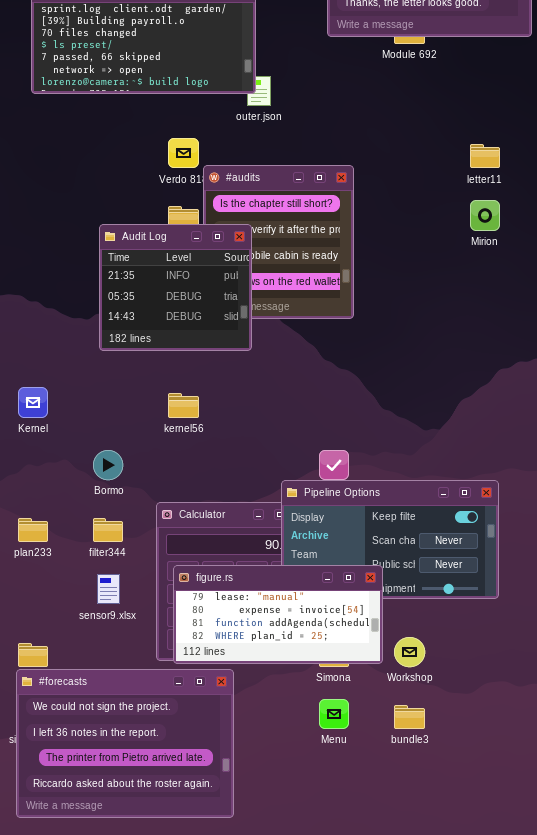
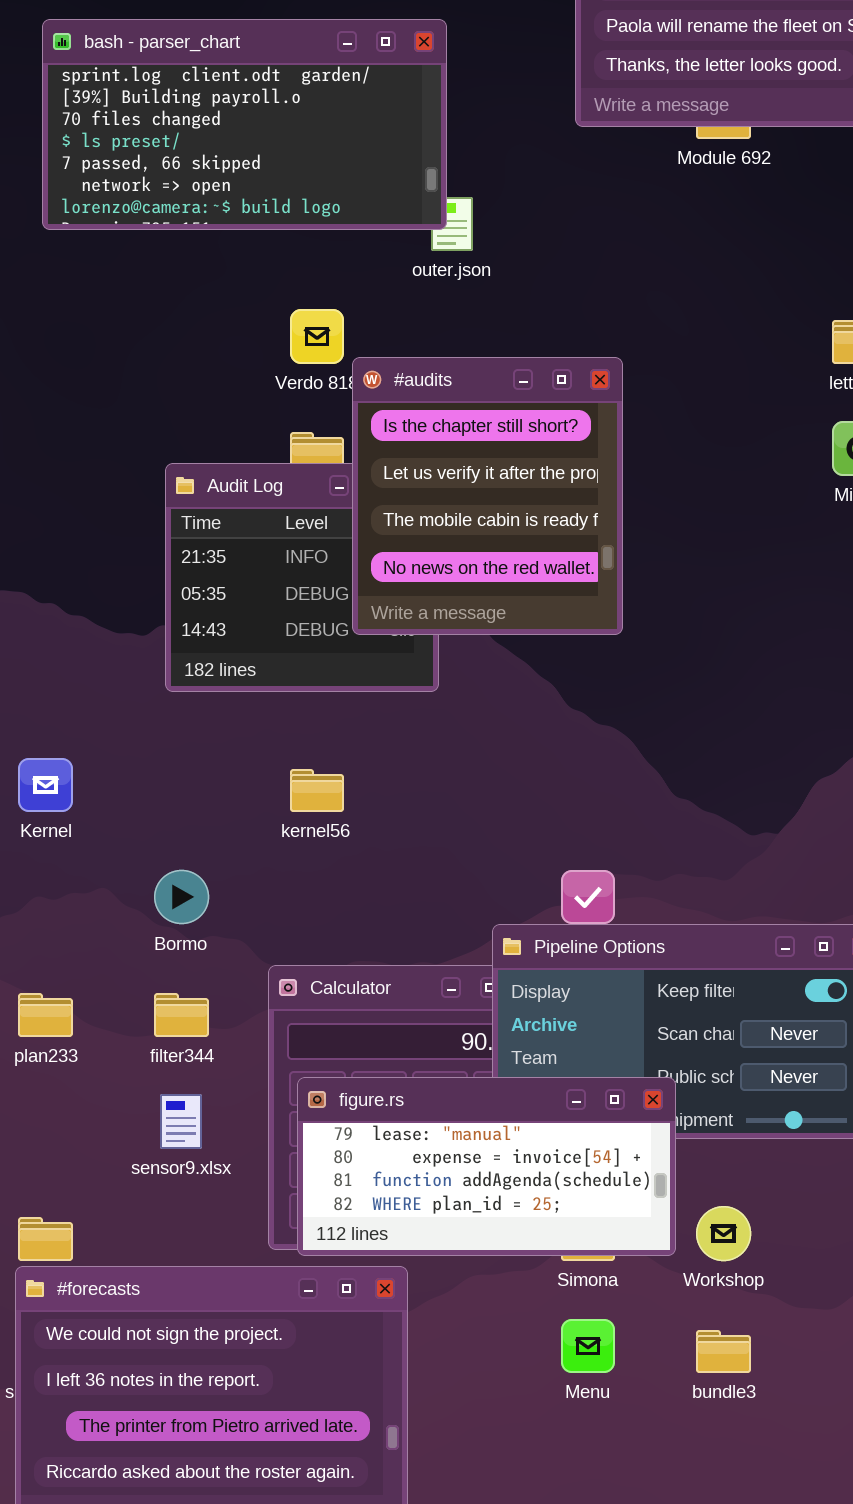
#audits: [203,165,354,319] -> [352,357,623,635], raised

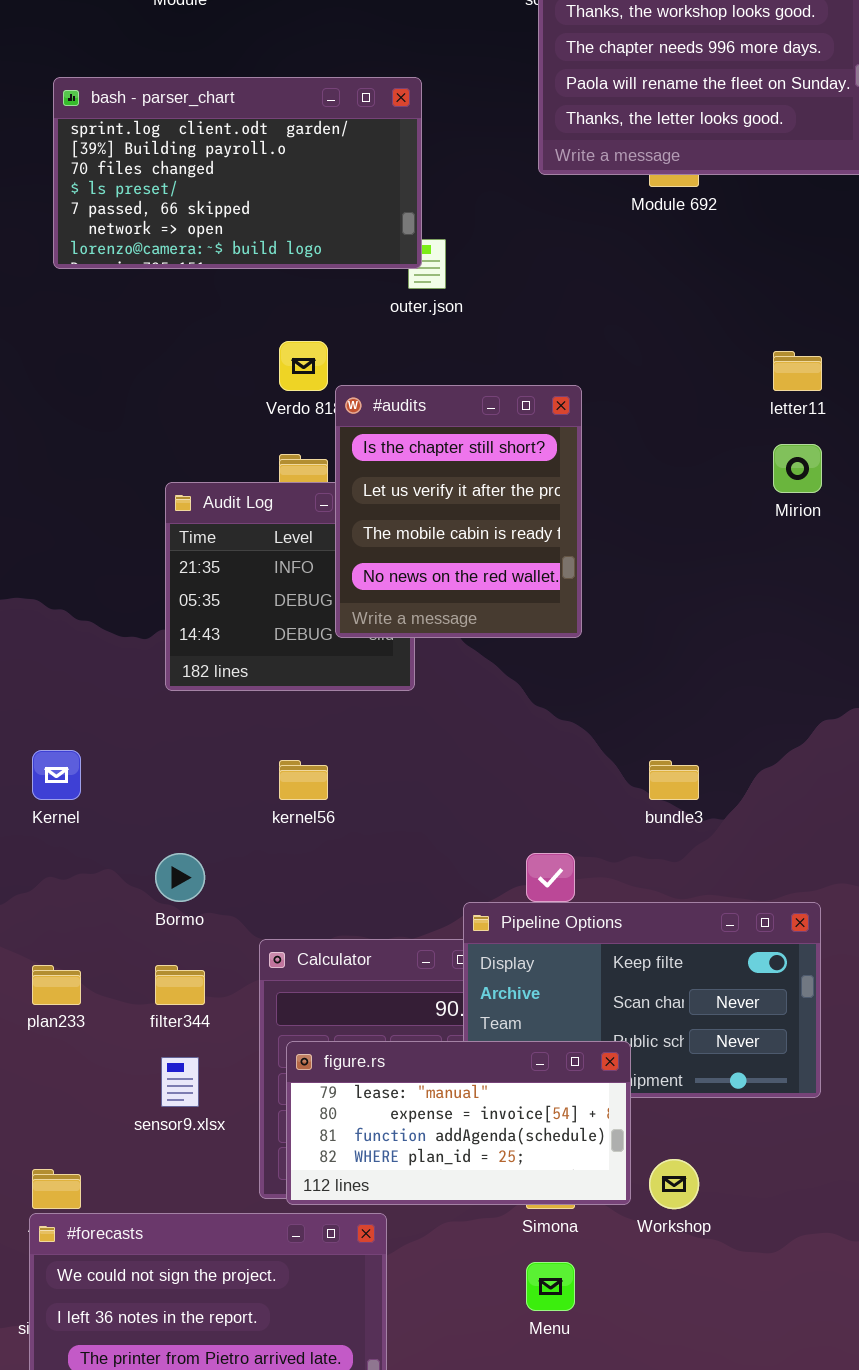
bundle3: [696,1330,751,1373] -> [649,760,699,800], moved

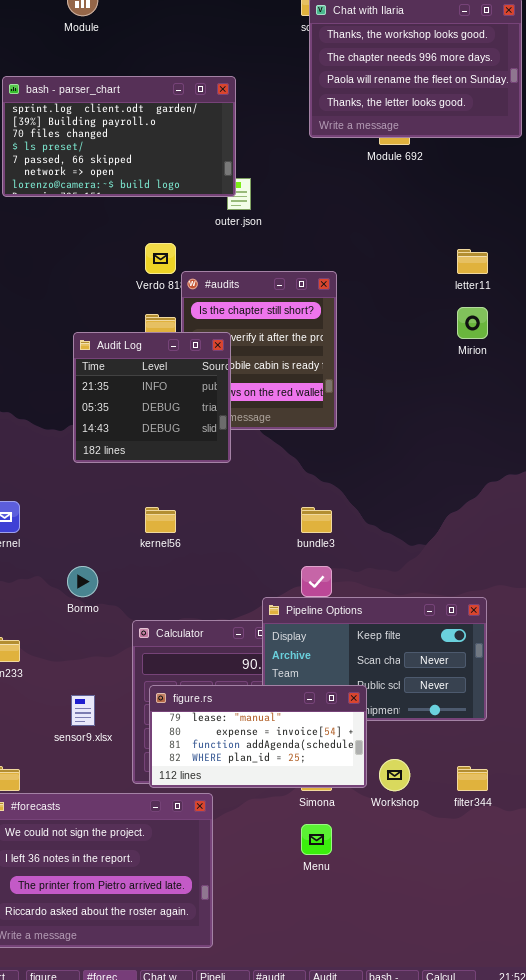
Audit Log: [165,482,415,691] -> [73,332,231,463], raised
bundle3: [649,760,699,800] -> [301,507,332,533], moved
filter344: [155,965,205,1005] -> [457,766,488,791], moved

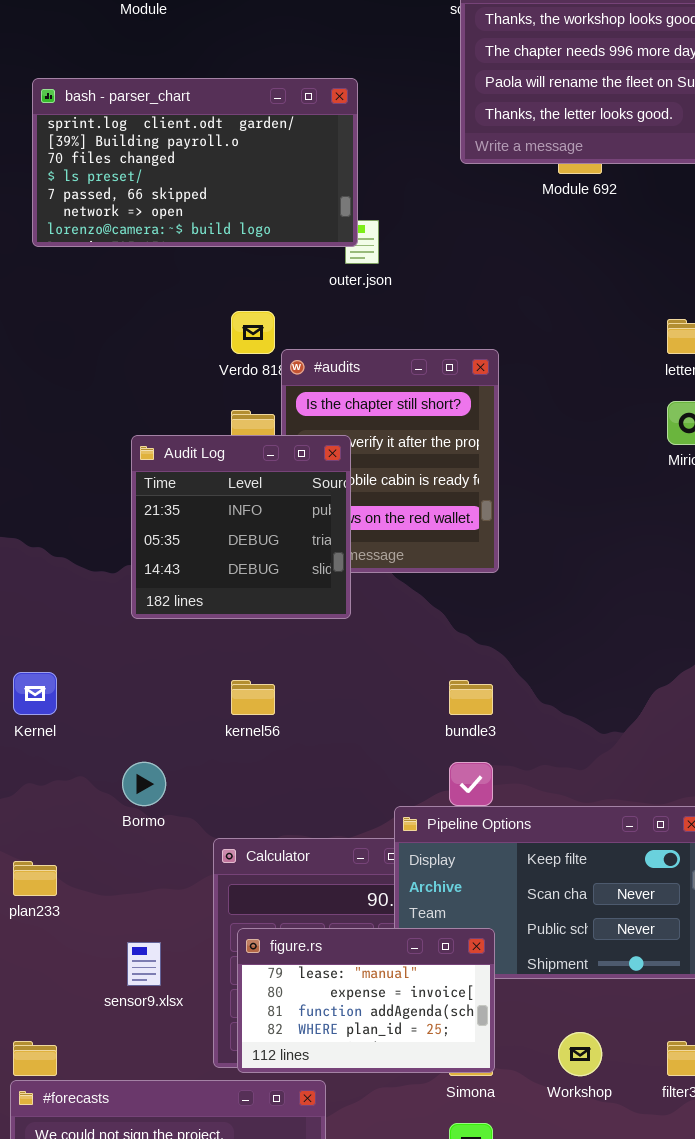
figure.rs: [149,685,367,788] -> [237,928,495,1073], resized

